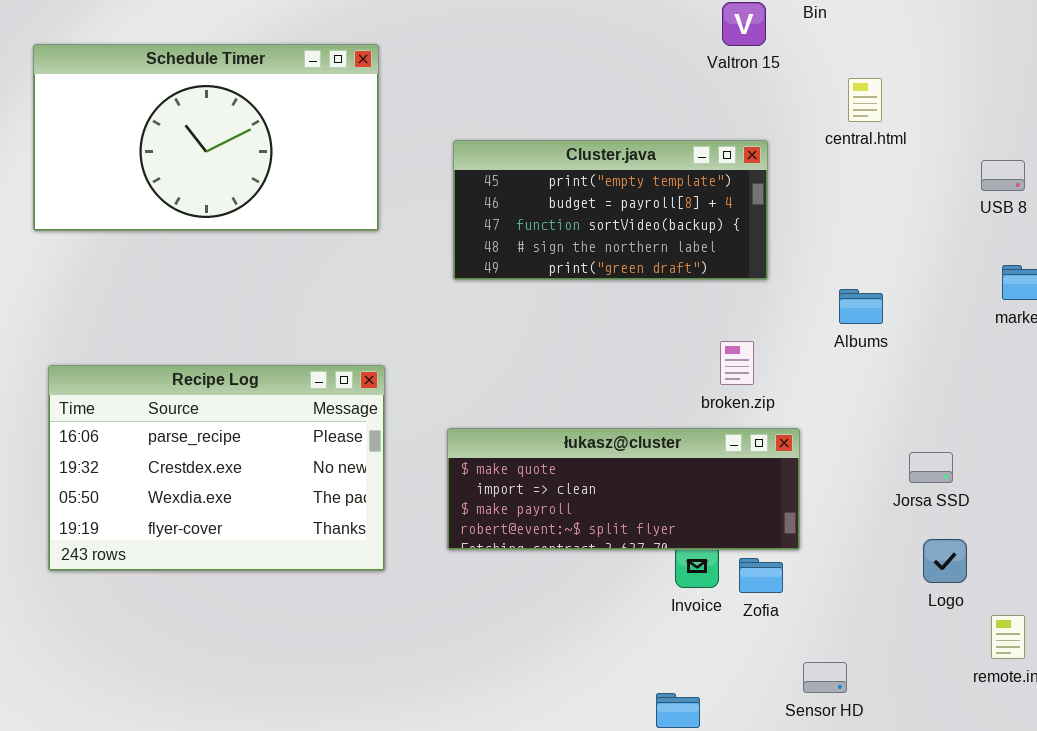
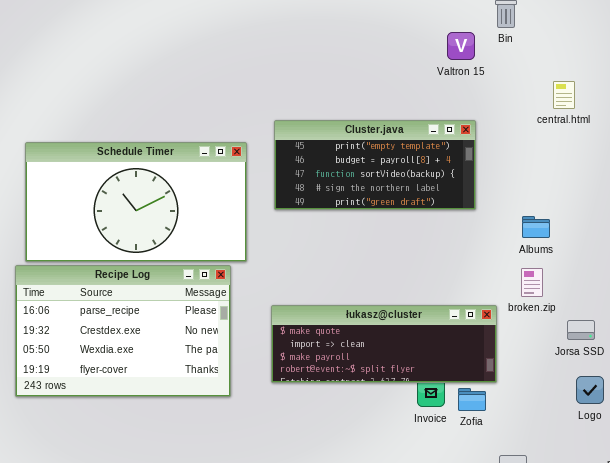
Schedule Timer: [33,44,379,231] -> [25,142,247,262], moved
central.html: [848,78,882,122] -> [553,81,575,109], moved
broken.zip: [720,341,754,385] -> [521,268,543,297], moved

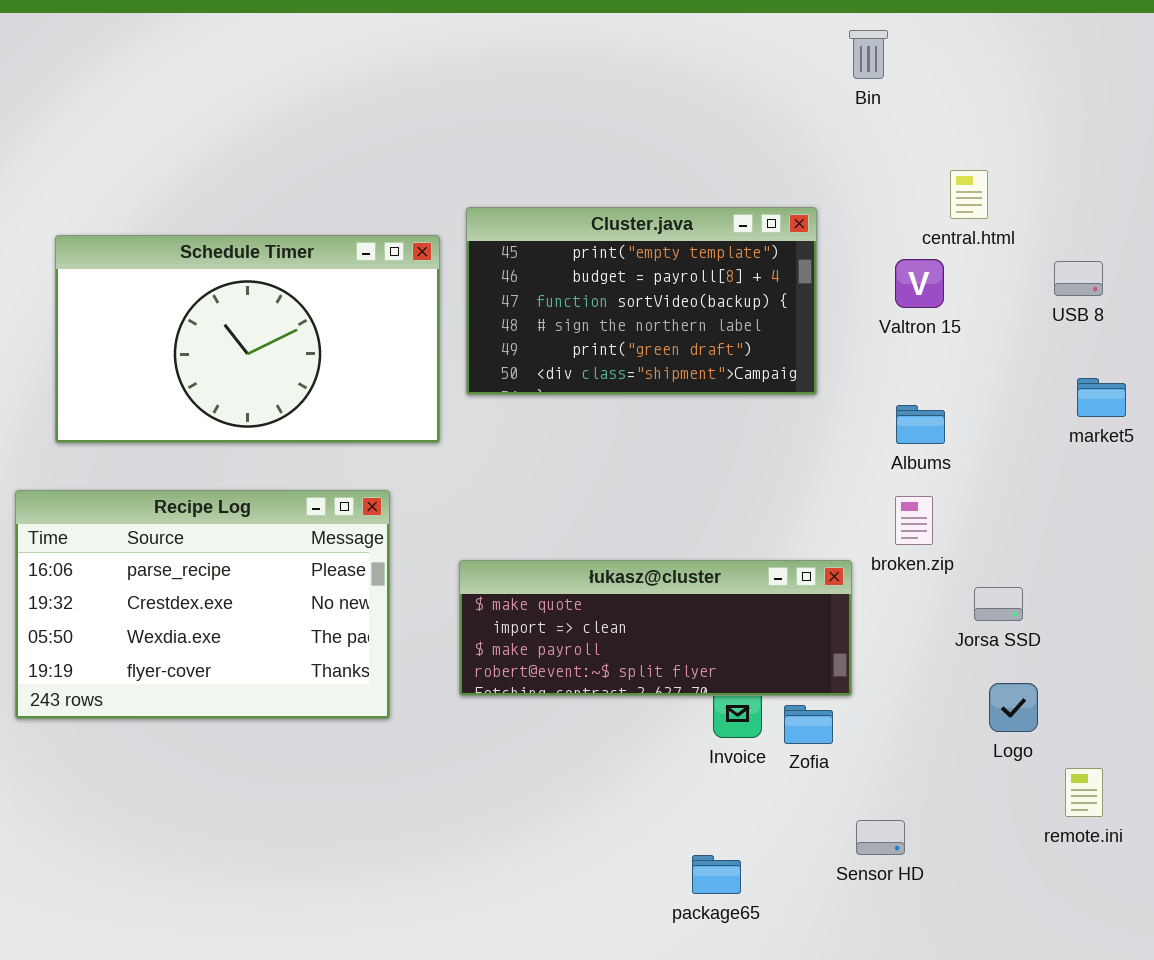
Valtron 15: [447,32,475,60] -> [895,259,944,308], moved
Cluster.java: [274,120,476,210] -> [466,207,817,395], resized
Schedule Timer: [25,142,247,262] -> [55,235,440,443], moved

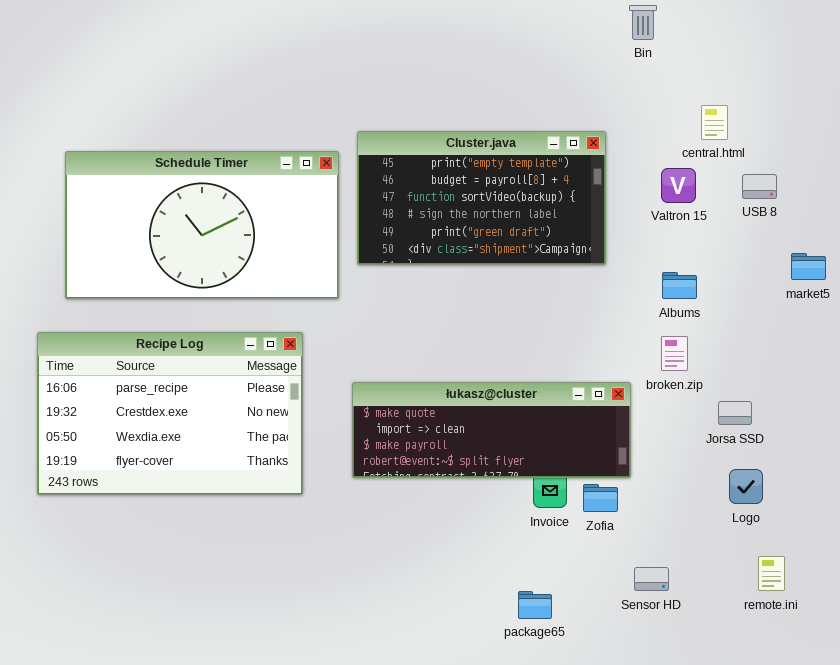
USB 8: [1054,261,1103,296] -> [742,174,777,199], moved
remote.ini: [1065,768,1103,817] -> [758,556,785,591], moved

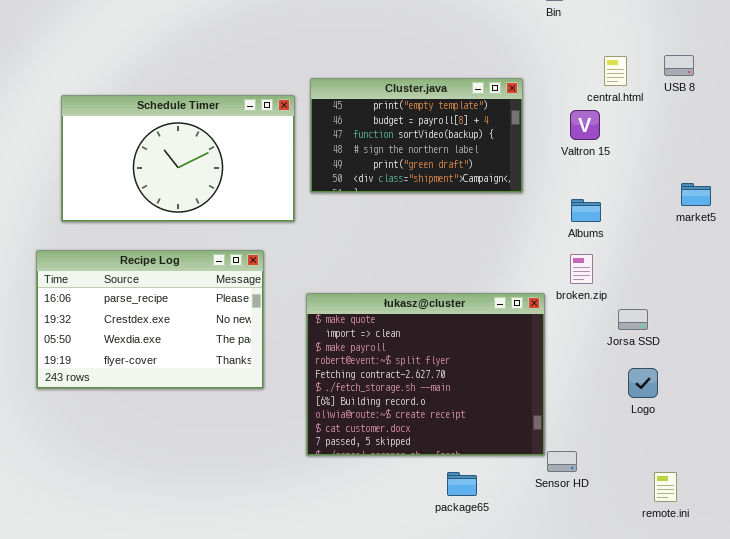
USB 8: [742,174,777,199] -> [664,55,694,76], moved
łukasz@cluster: [352,382,631,478] -> [306,293,545,456], resized
remote.ini: [758,556,785,591] -> [654,472,677,502], moved

